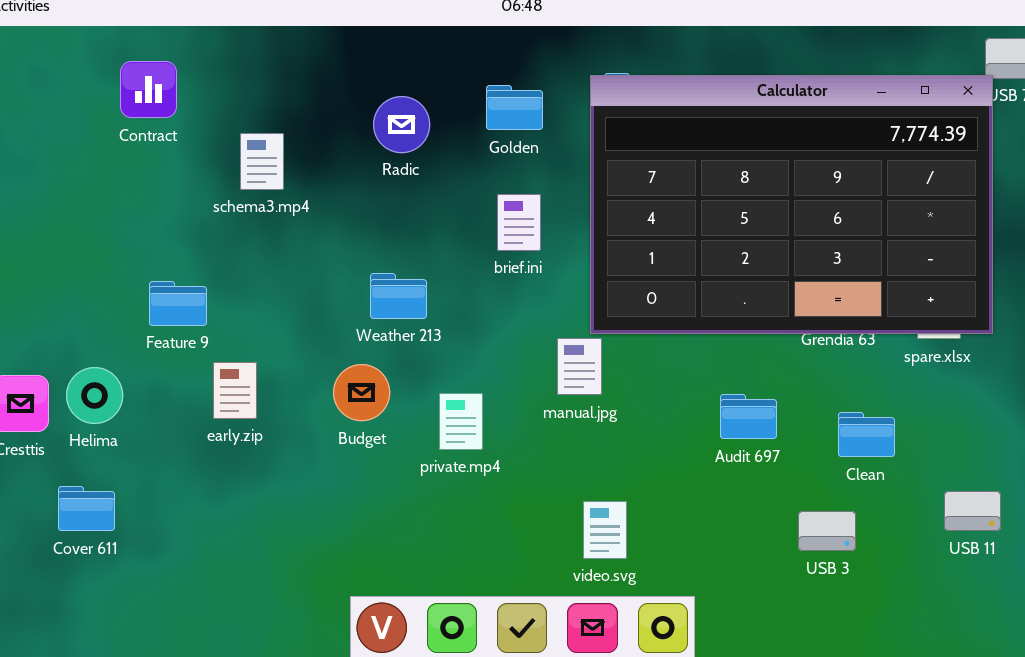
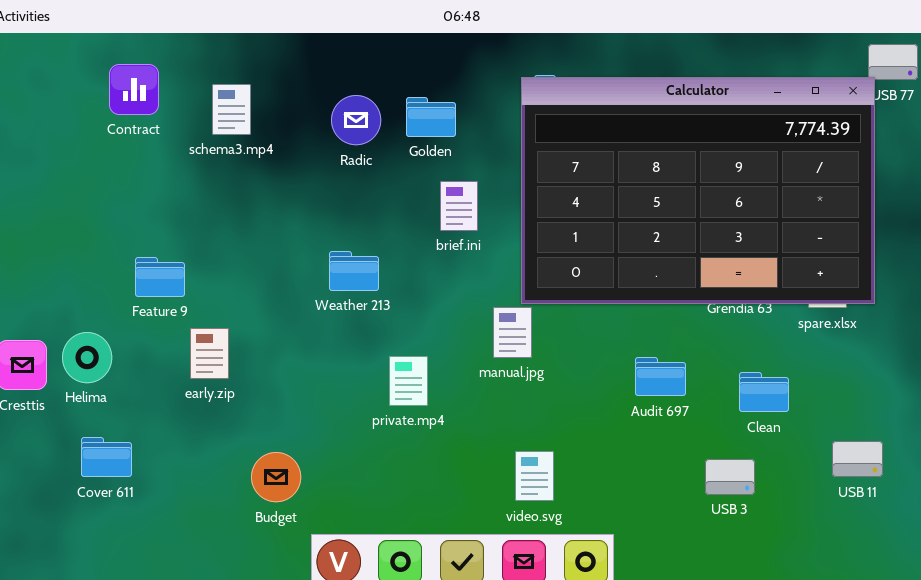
Golden: [486,85,543,130] -> [406,97,456,137], moved
schema3.mp4: [240,133,284,190] -> [212,84,251,135], moved
Budget: [333,364,390,421] -> [251,452,301,502], moved
Cover 611: [58,486,115,531] -> [81,437,132,477], moved

